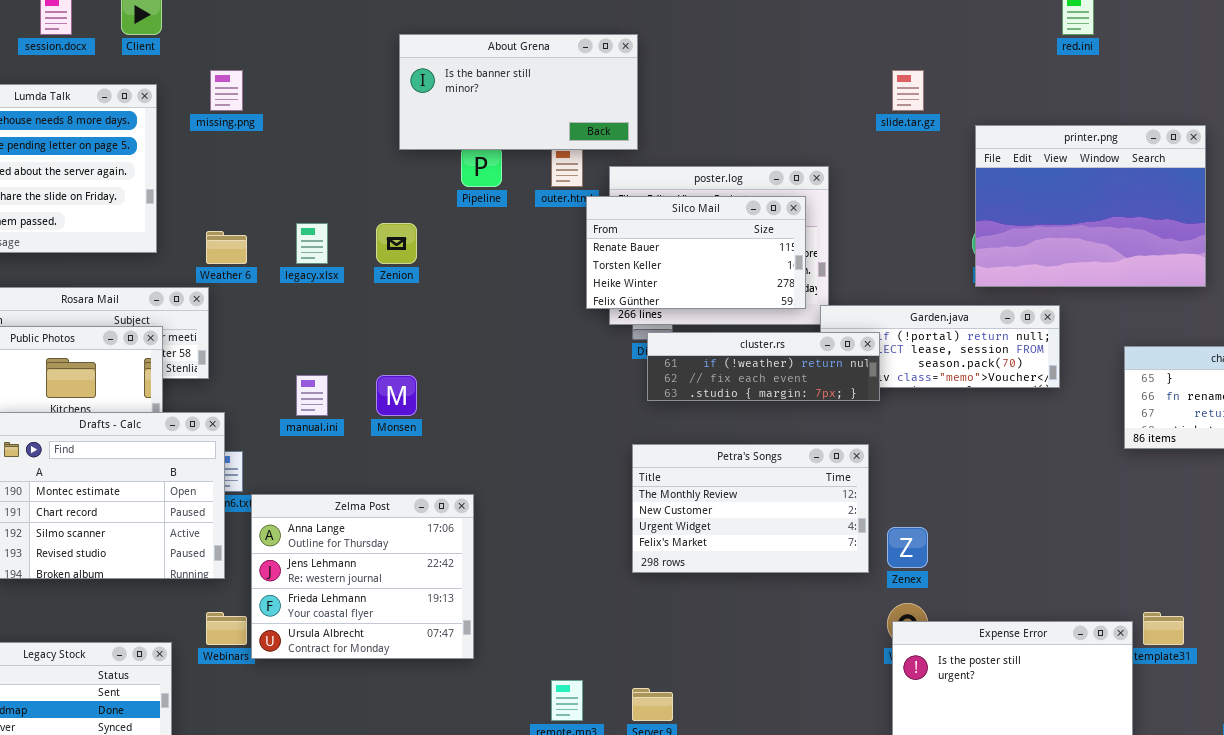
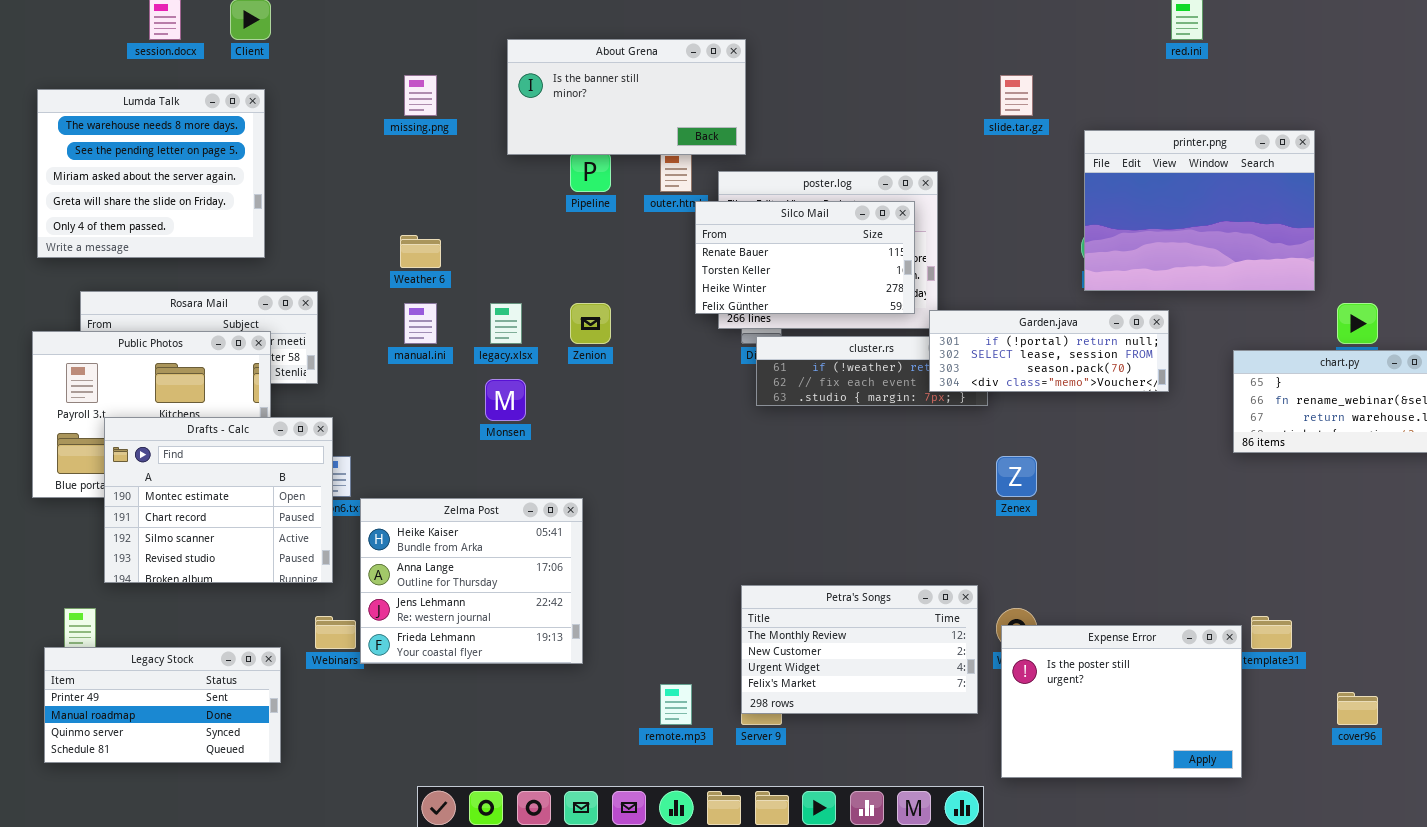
missing.png: [210,70,243,111] -> [404,75,437,116], moved
legacy.xlsx: [296,223,328,264] -> [490,303,522,344], moved
Zenion: [376,223,417,264] -> [570,303,611,344], moved
Weather 6: [206,231,247,264] -> [400,235,441,268], moved
Garden.java: [820,305,1060,388] -> [929,310,1169,392], raised
manual.ini: [296,375,328,416] -> [404,303,437,344], moved
Petra's Songs: [632,444,869,573] -> [741,585,978,714], moved
Zelma Post: [251,494,474,659] -> [360,498,583,664], scrolled up 1 row
Zenex: [887,527,928,568] -> [996,456,1037,497], moved

